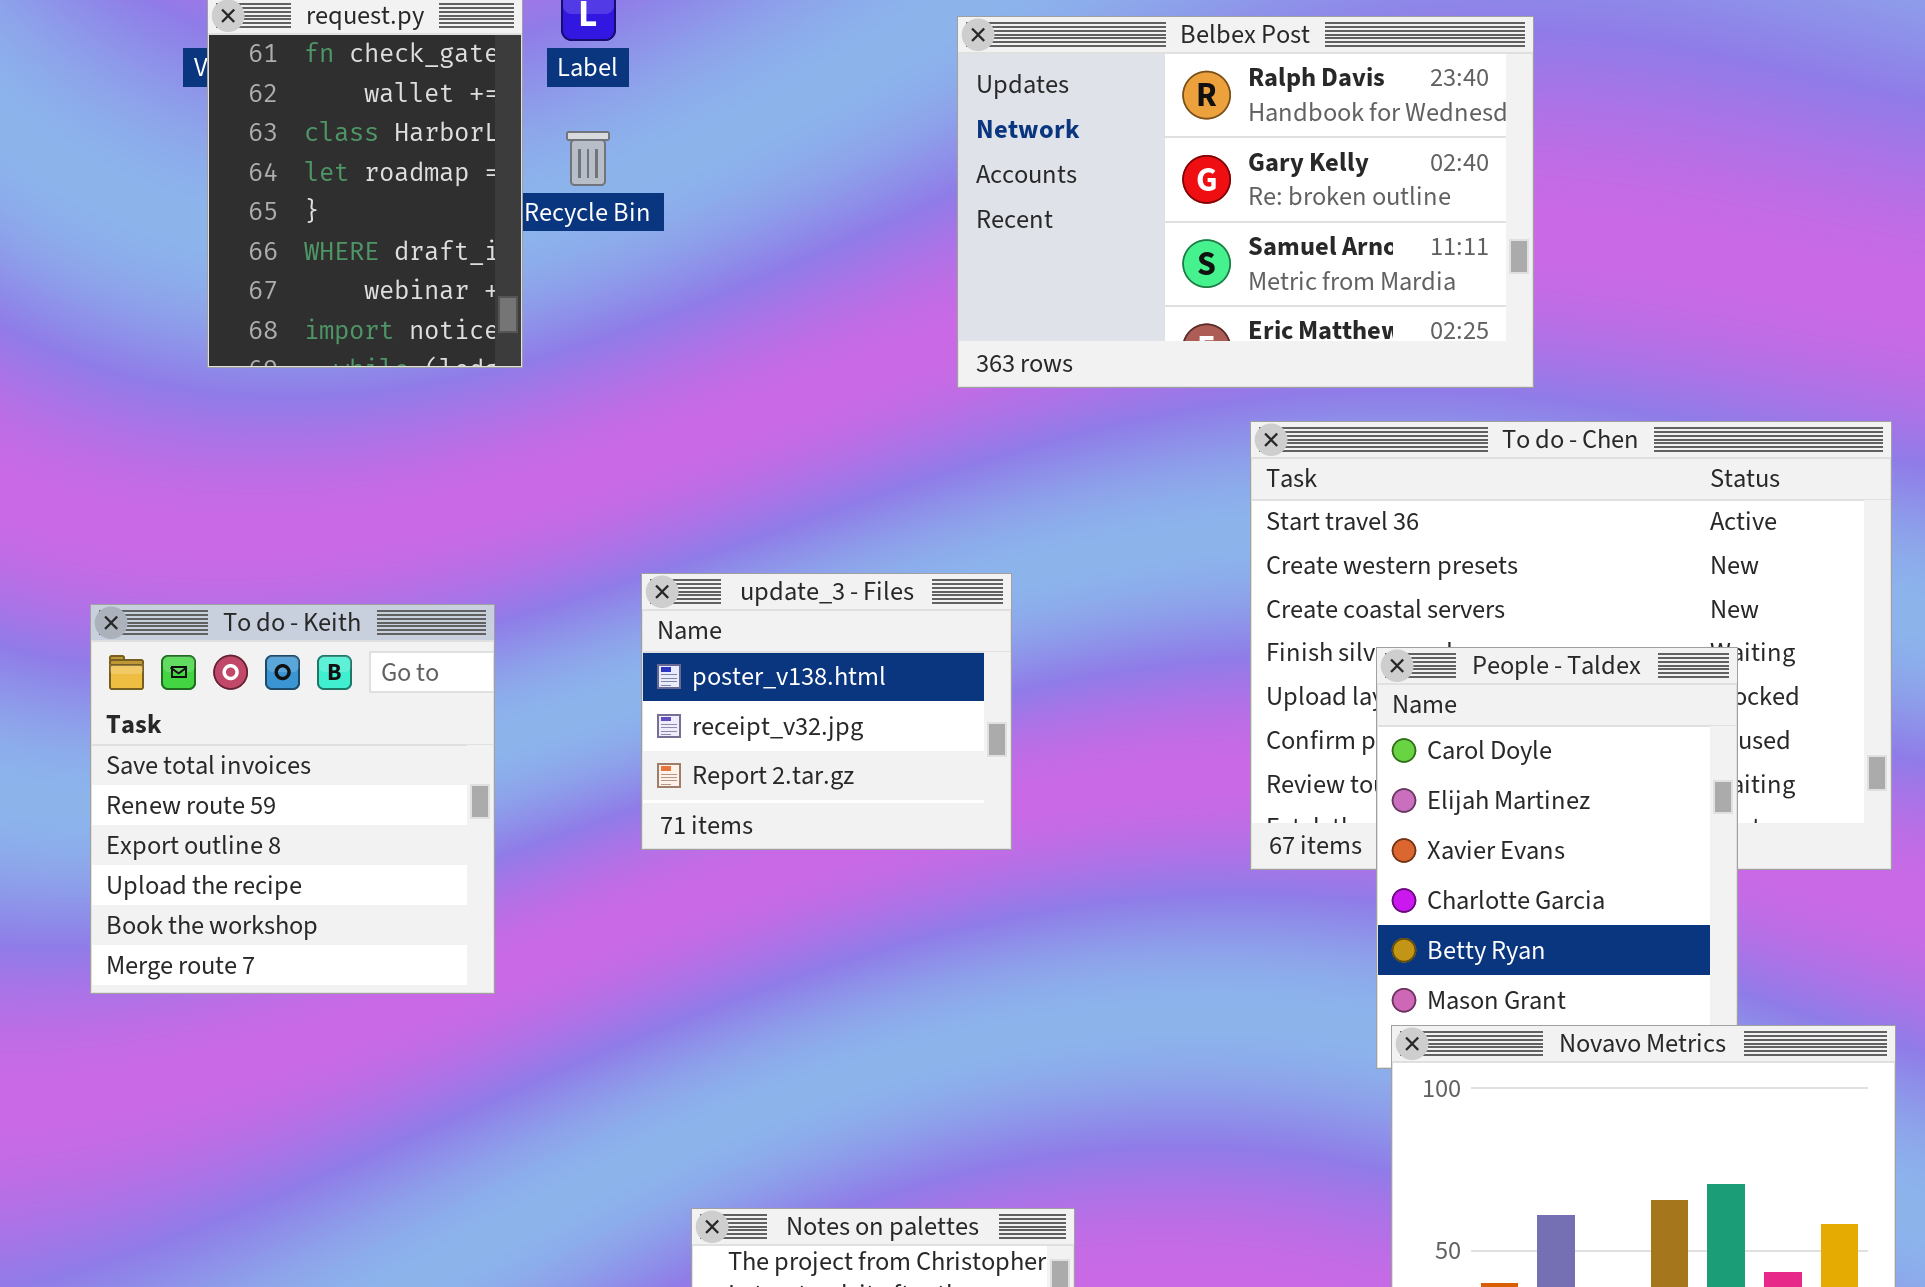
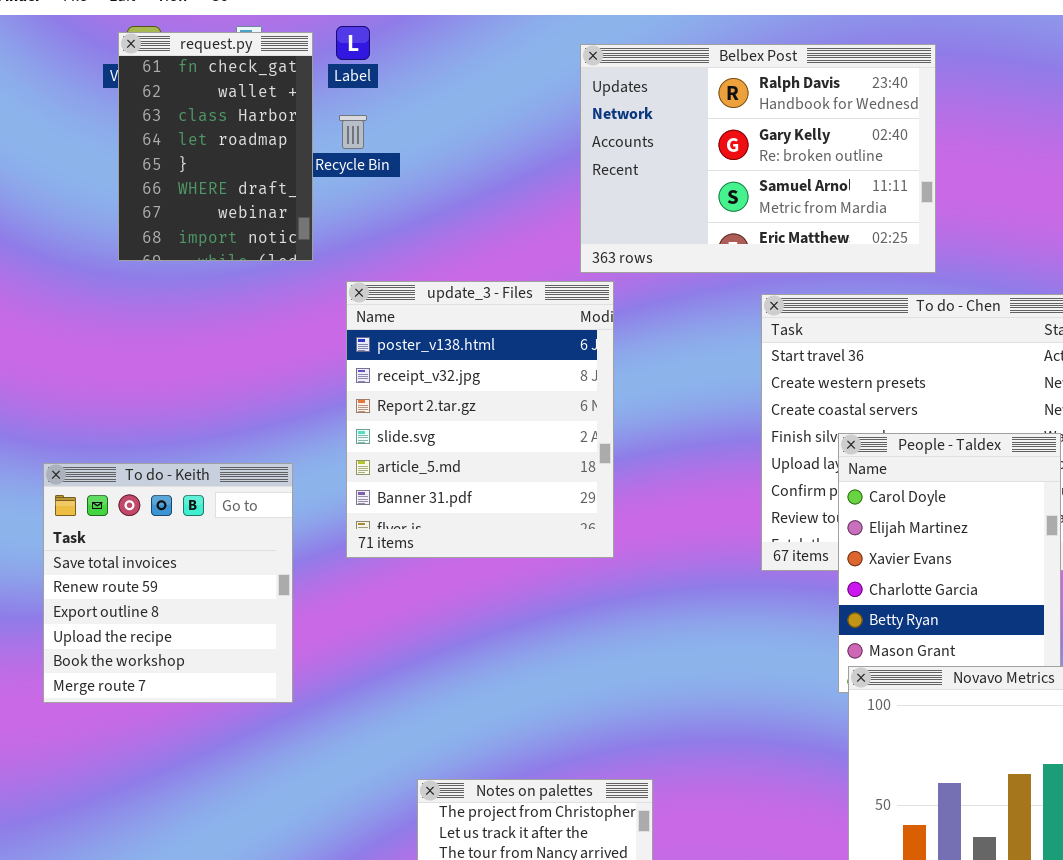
update_3 - Files: [641,573,1012,850] -> [346,281,614,558], resized
To do - Keith: [90,604,495,994] -> [43,463,293,703], moved

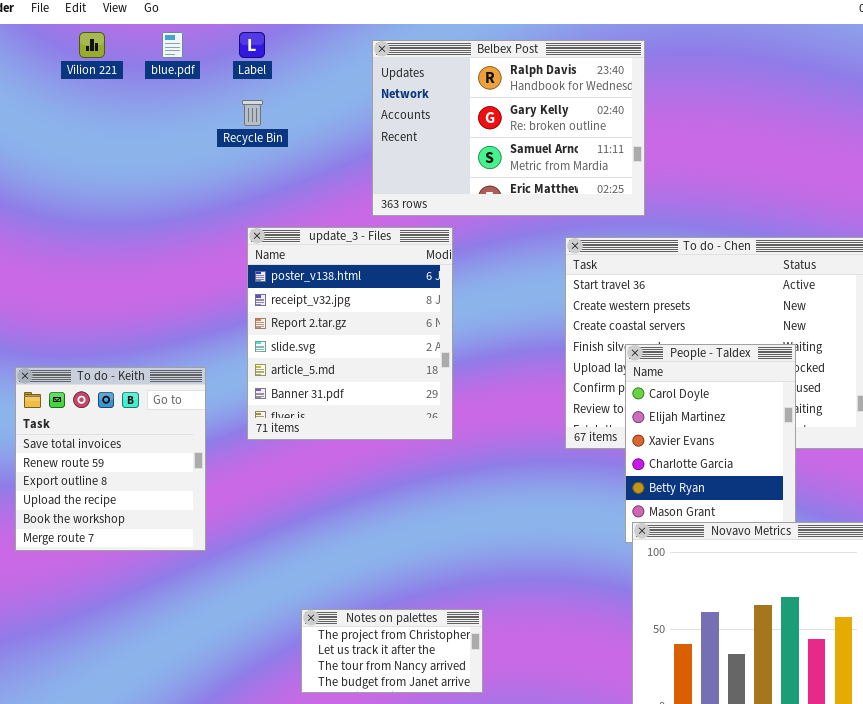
request.py: [118,32,313,261] -> none, closed
Belbex Post: [580,44,936,273] -> [372,40,645,216], moved

